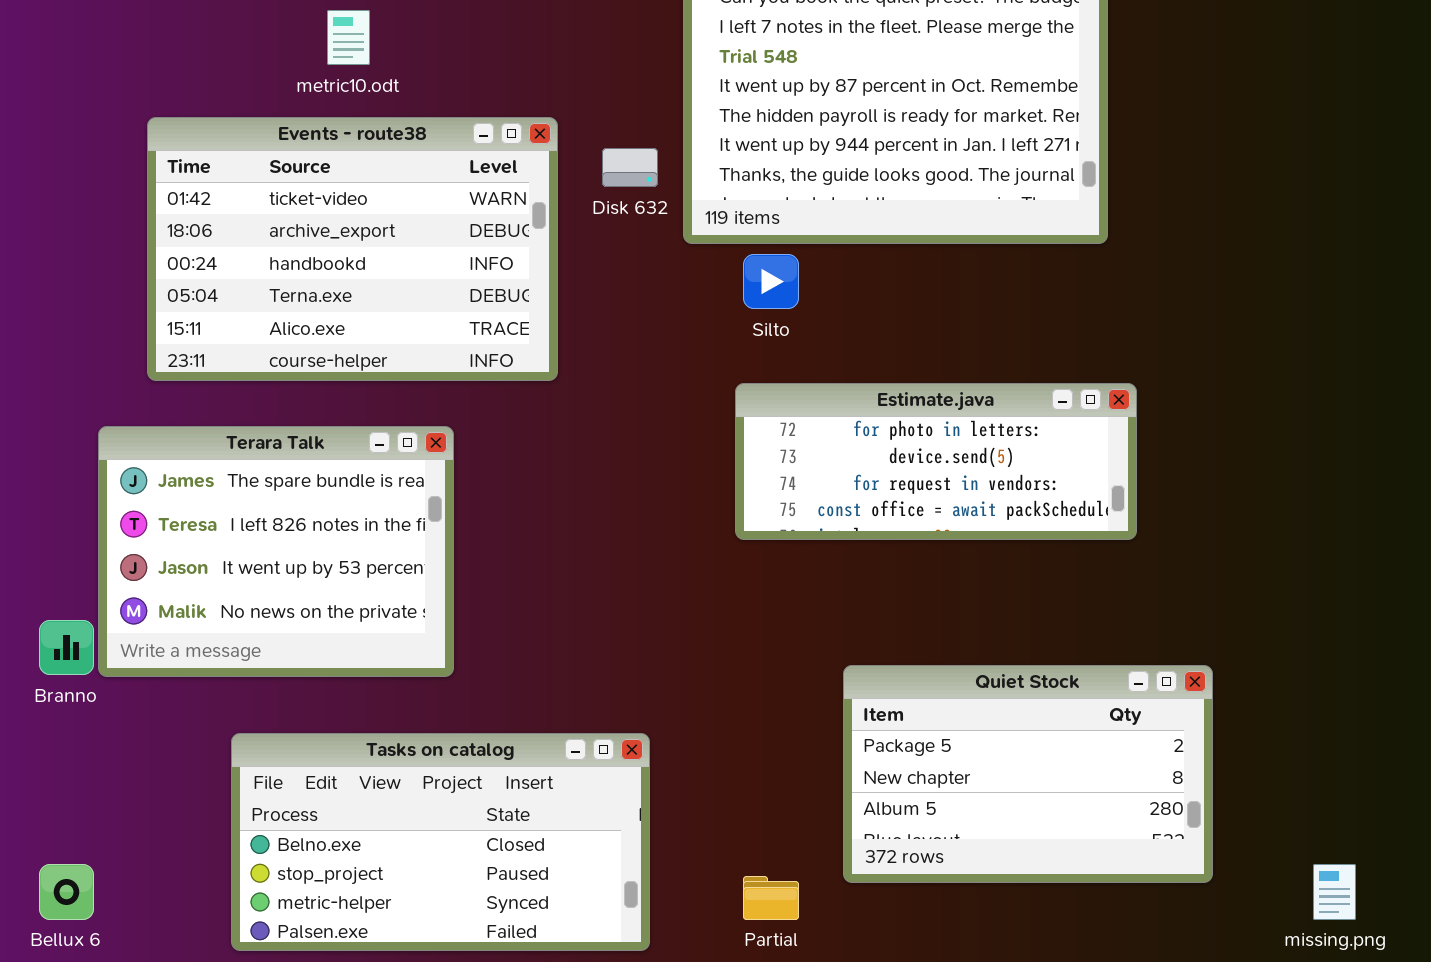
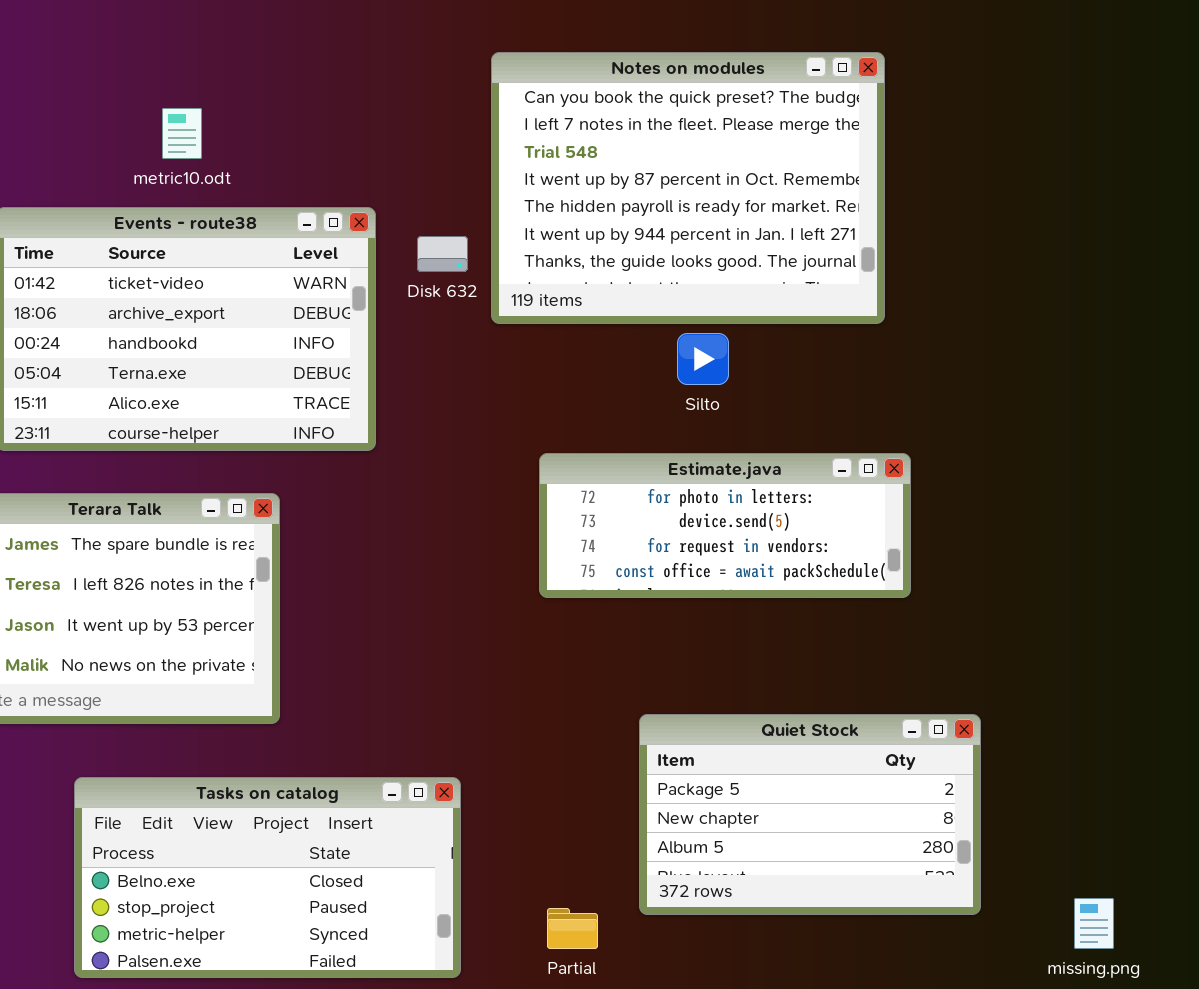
Silto: [743,254,799,309] -> [677,333,729,385], moved

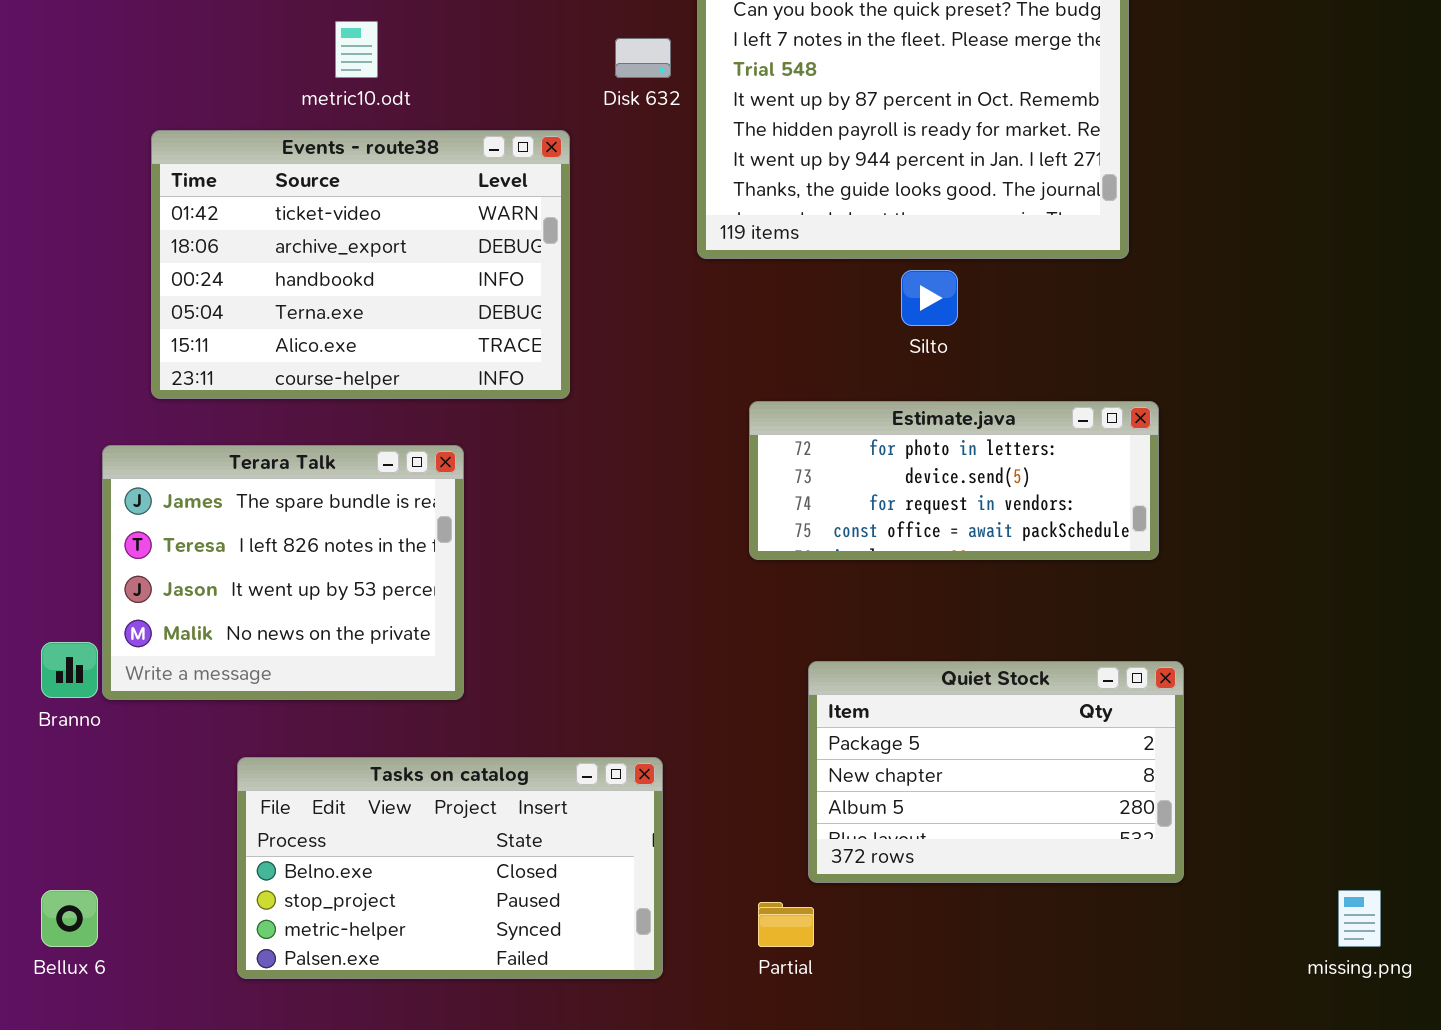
Disk 632: [417,236,468,272] -> [615,38,671,78], moved
Quiet Stock: [639,714,981,915] -> [808,661,1184,883], moved

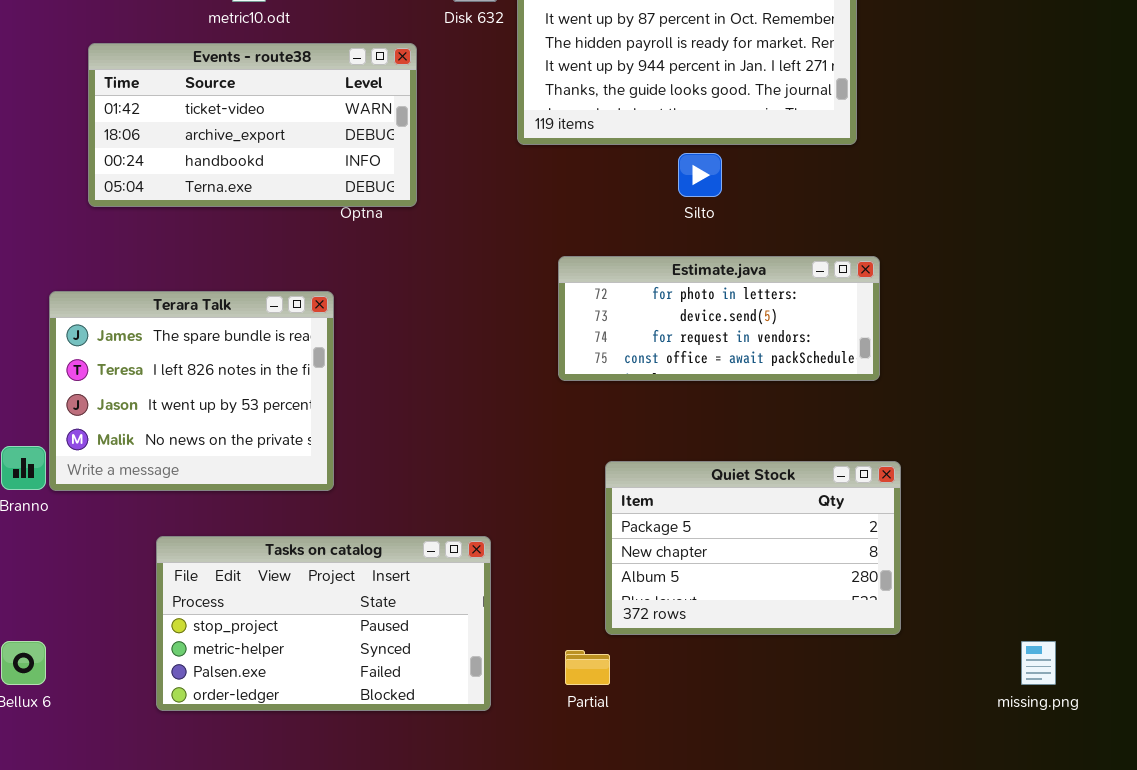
Events - route38: [151,130,570,399] -> [88,43,417,207], resized
Tasks on catalog: [237,757,663,979] -> [156,536,491,711], scrolled down 1 row

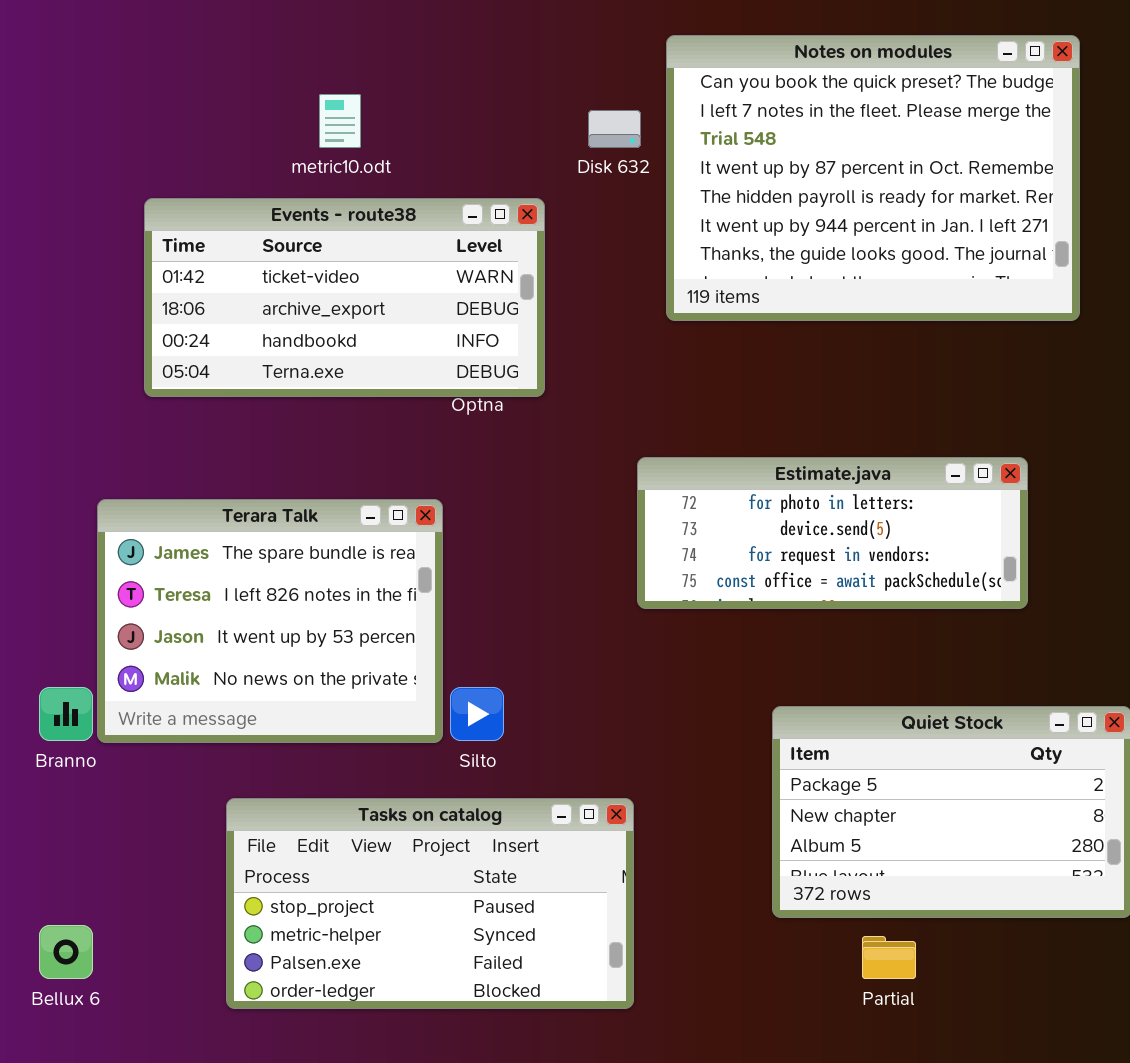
Silto: [678,153,722,197] -> [450,687,504,741], moved
Estimate.java: [558,256,880,381] -> [637,457,1028,609], moved
Partial: [565,650,610,685] -> [862,936,916,979], moved

